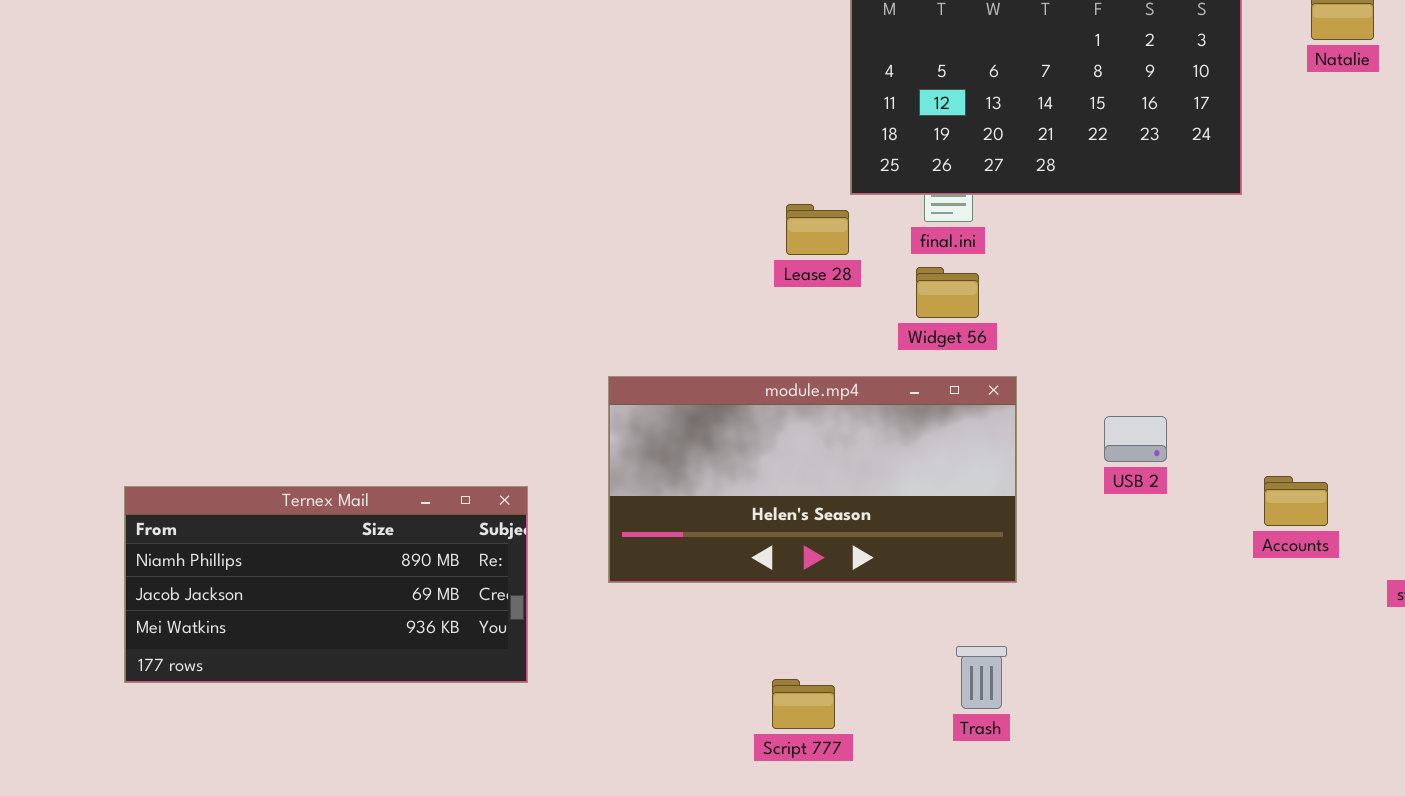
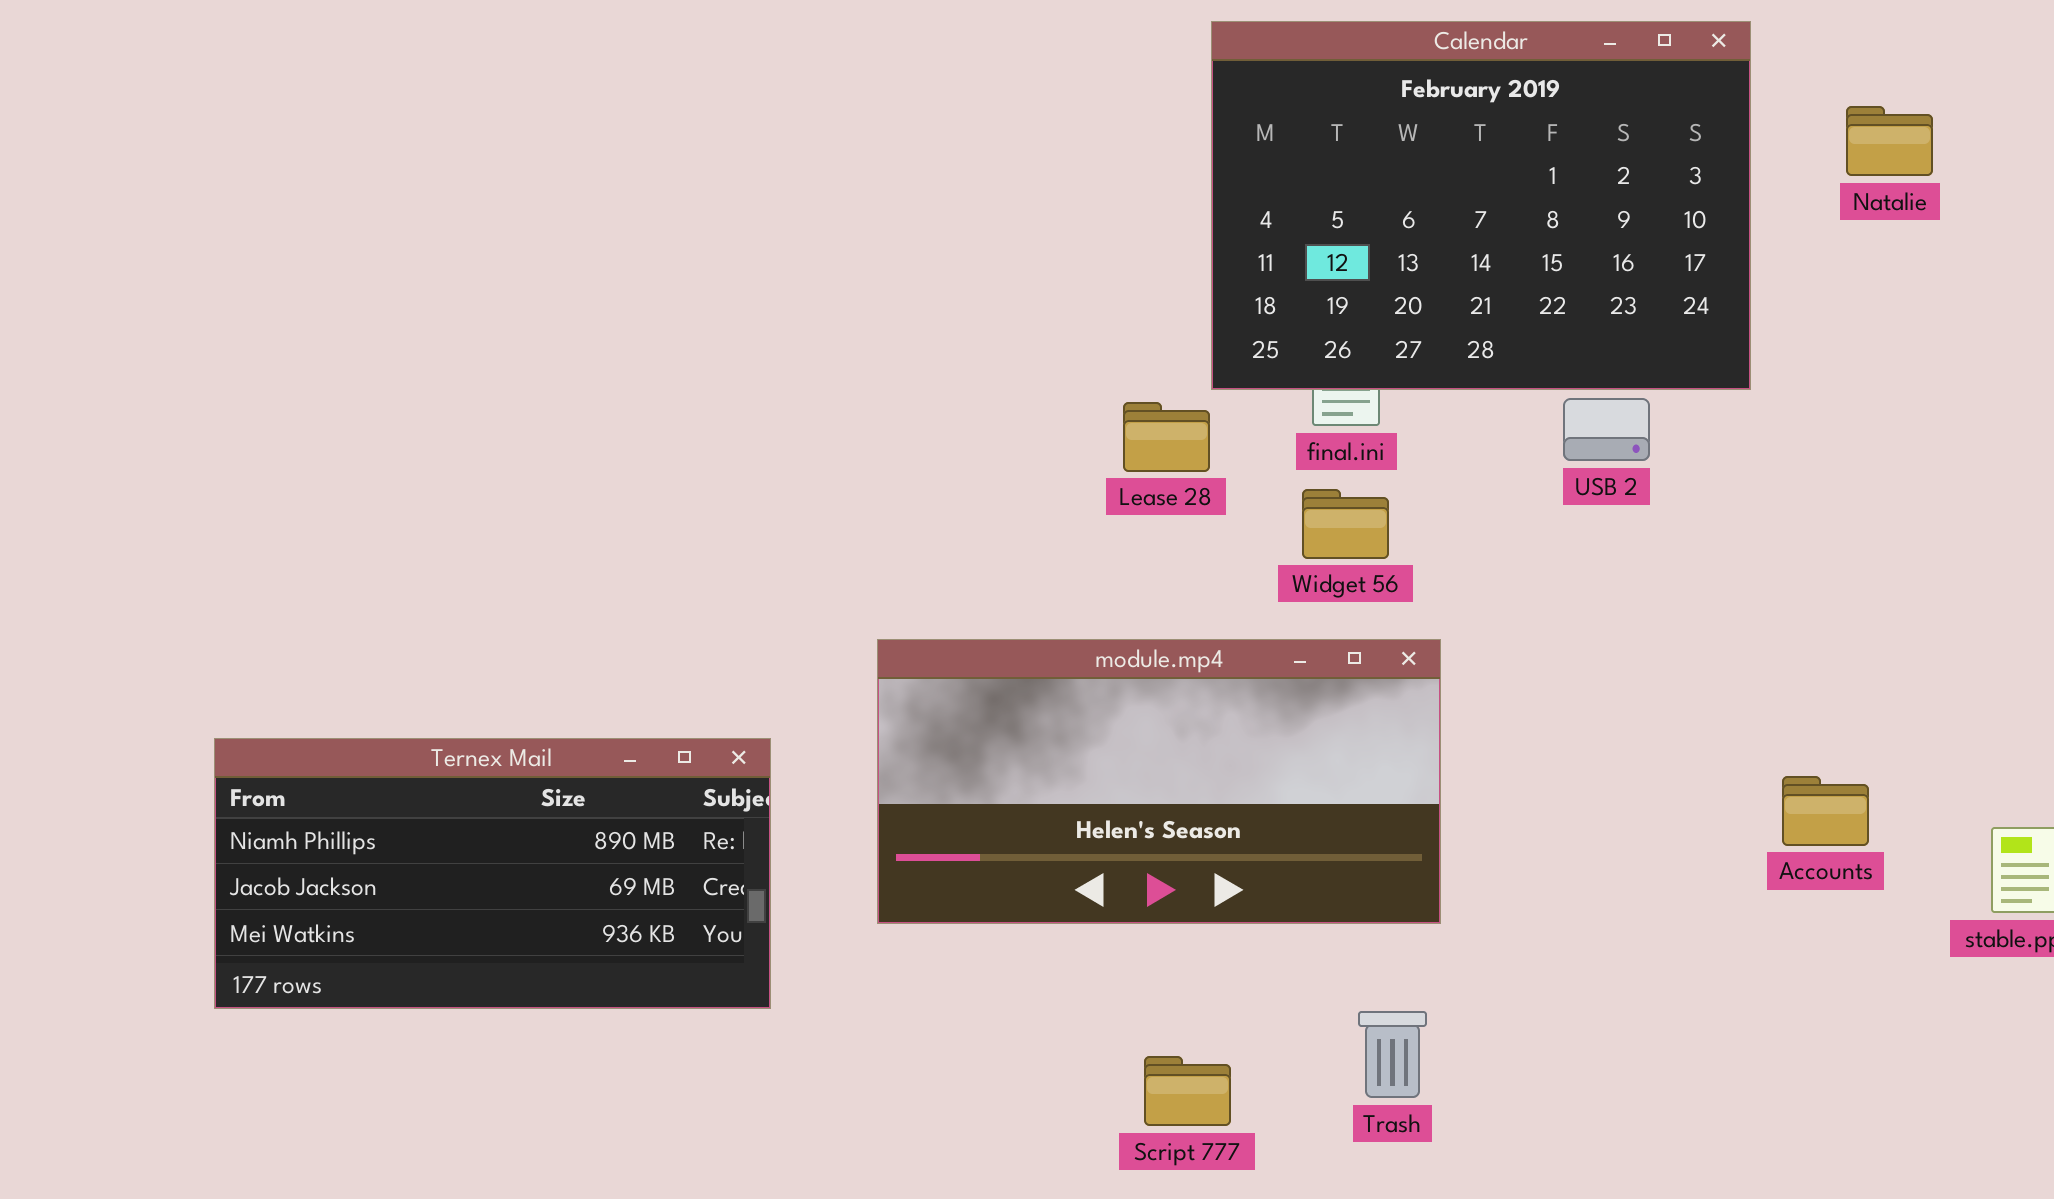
USB 2: [1104,416,1167,462] -> [1563,398,1650,461], moved
Ternex Mail: [124,486,528,683] -> [214,738,771,1009], moved
Script 777: [772,679,835,729] -> [1144,1056,1231,1126], moved

